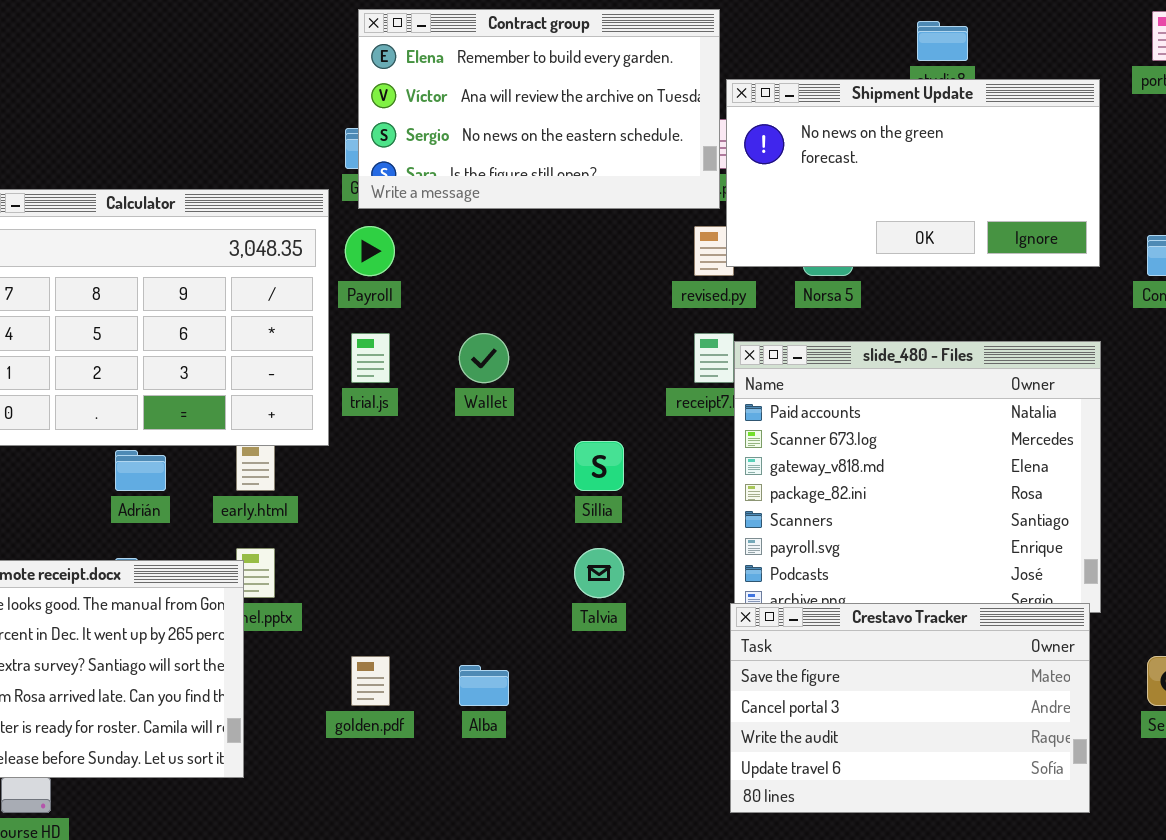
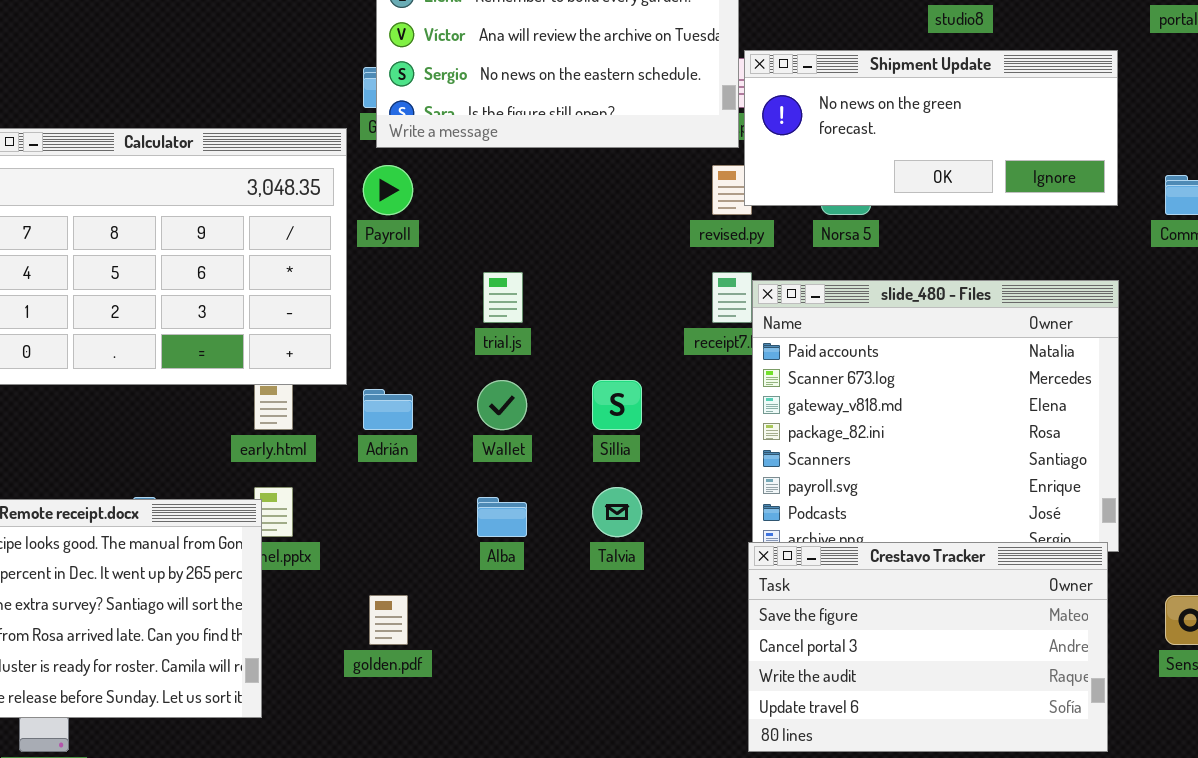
Shipment Update: [726,79,1100,267] -> [744,50,1118,206], resized
trial.js: [351,333,390,383] -> [483,272,523,323], moved
Wallet: [459,333,509,383] -> [477,380,527,430], moved
Adrián: [115,450,166,491] -> [363,389,413,430], moved
Alba: [459,665,509,706] -> [477,497,527,537], moved

